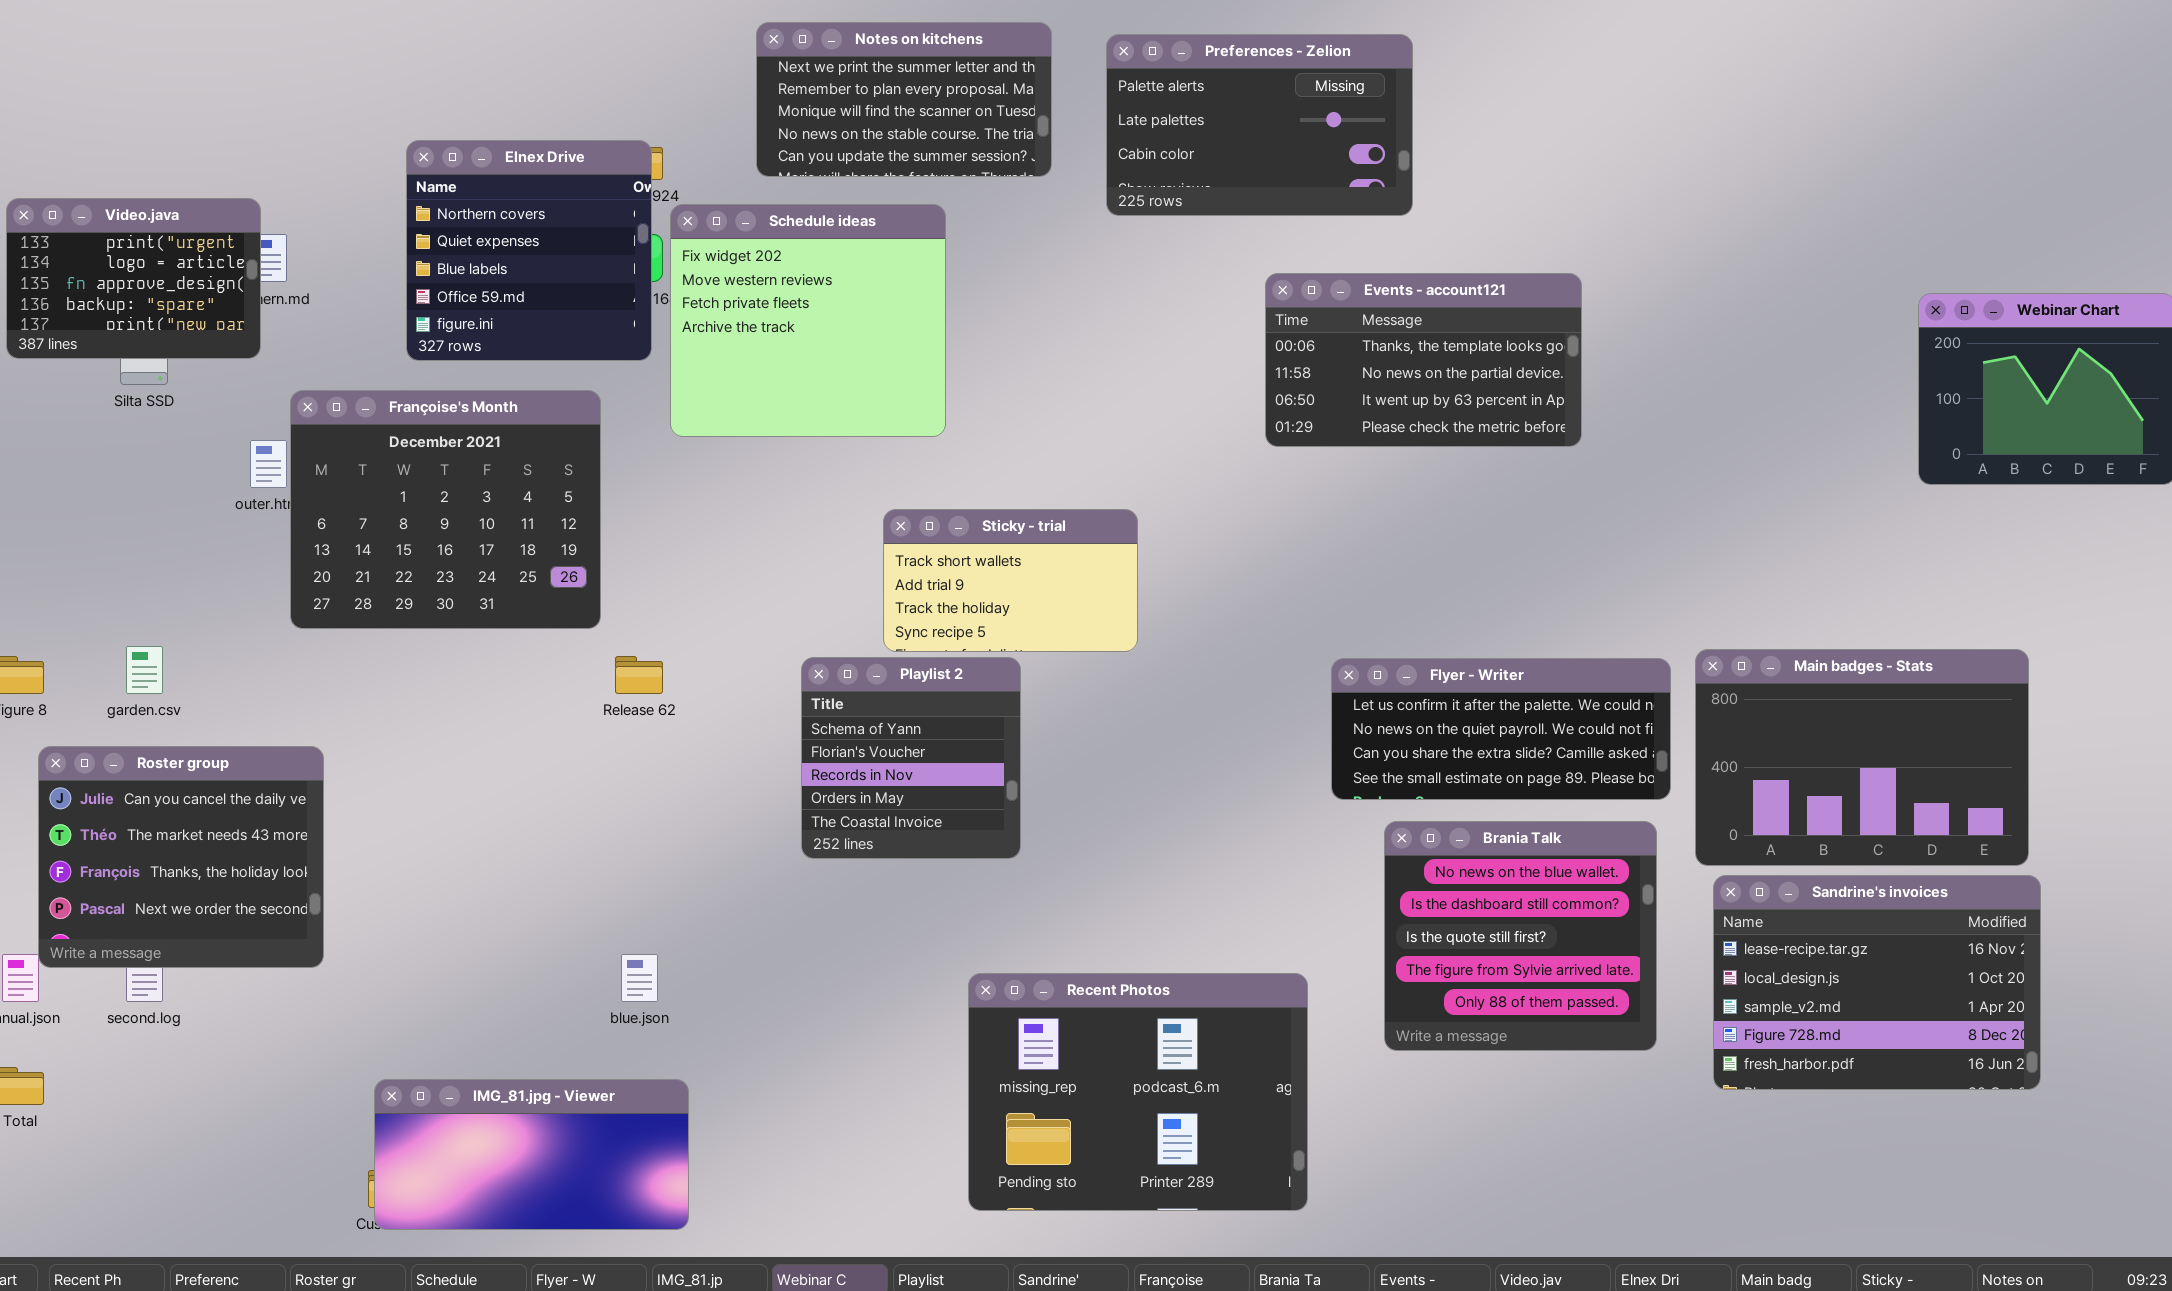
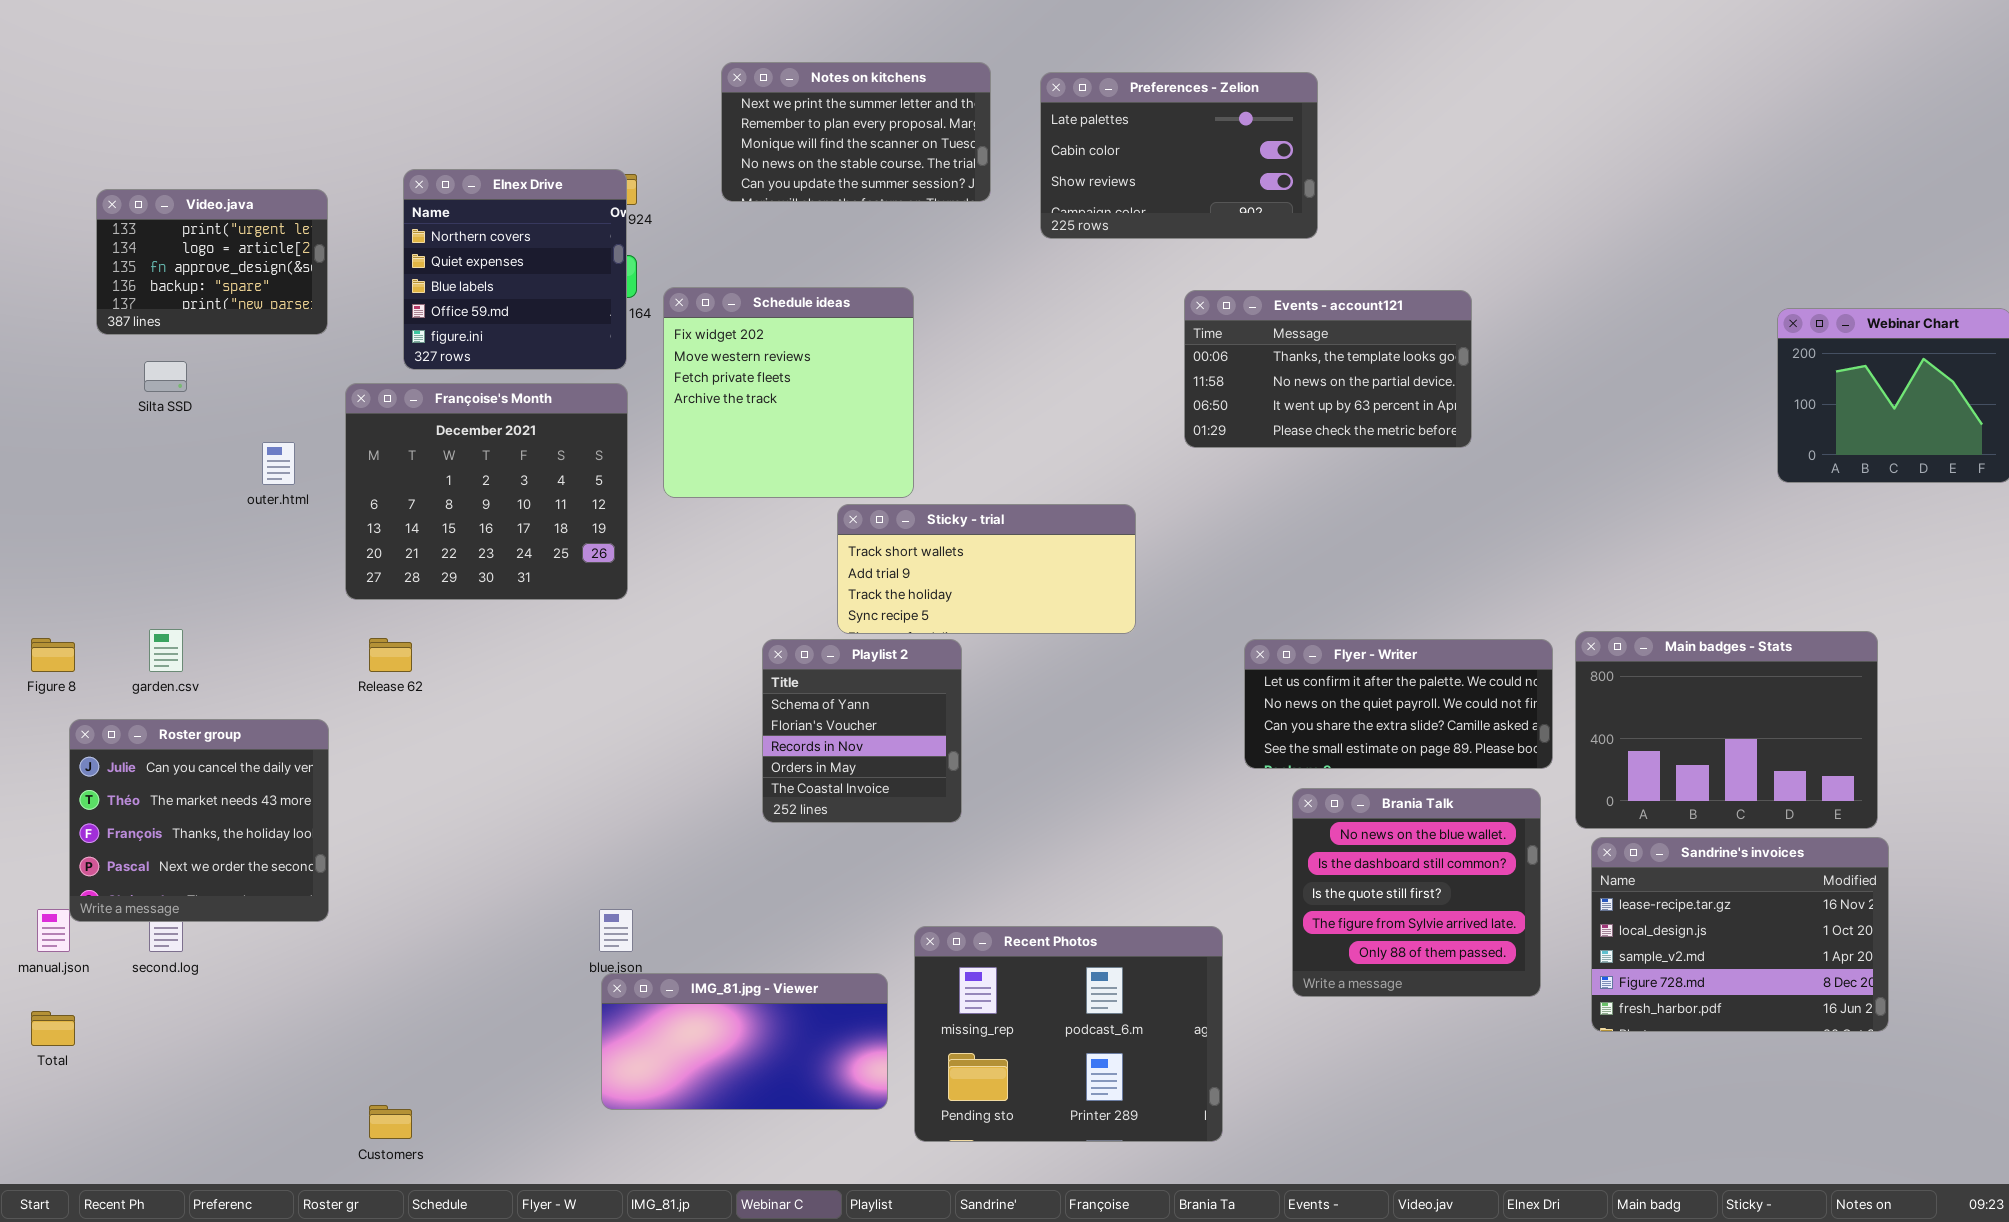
Preferences - Zelion: [1106,34,1413,216] -> [1040,72,1318,239], scrolled down 1 row
Video.java: [6,198,261,359] -> [96,189,328,335], moved
Schedule ideas: [670,204,946,437] -> [663,287,914,498], moved
Françoise's Month: [290,390,601,629] -> [345,383,628,600], moved
Sticky - trial: [883,509,1138,652] -> [837,504,1136,634], resized
Release 62: [615,656,663,694] -> [369,638,412,672], moved
IMG_81.jpg - Viewer: [374,1079,689,1230] -> [601,973,888,1110], moved

